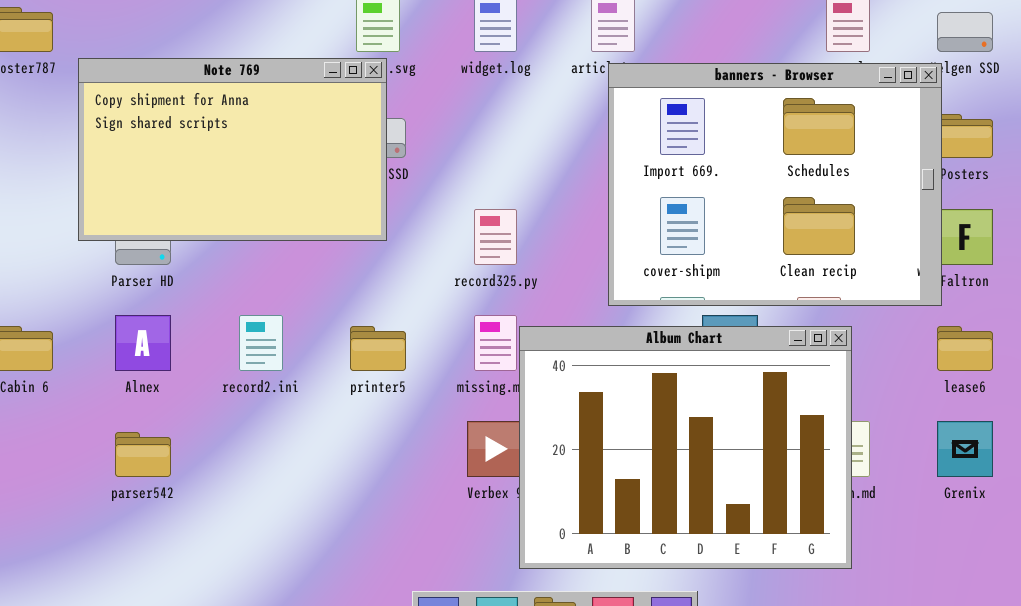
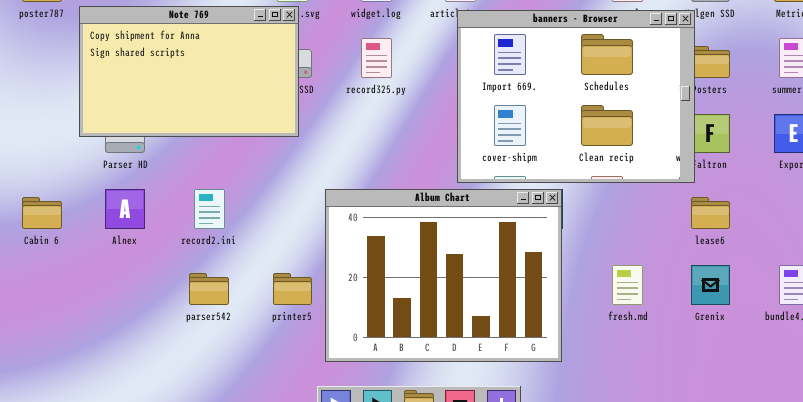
record325.py: [474,209,517,265] -> [361,38,392,78], moved
printer5: [350,326,406,371] -> [273,273,312,305], moved
Album Chart: [519,326,852,569] -> [325,189,562,362], moved
parser542: [115,432,171,477] -> [189,273,229,305], moved

